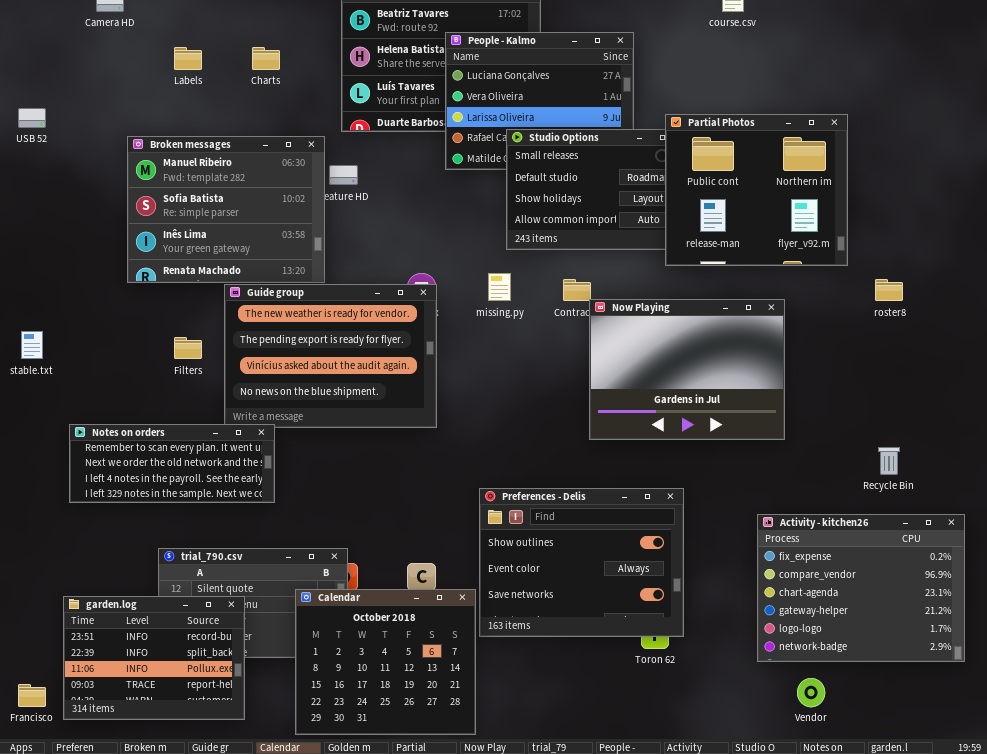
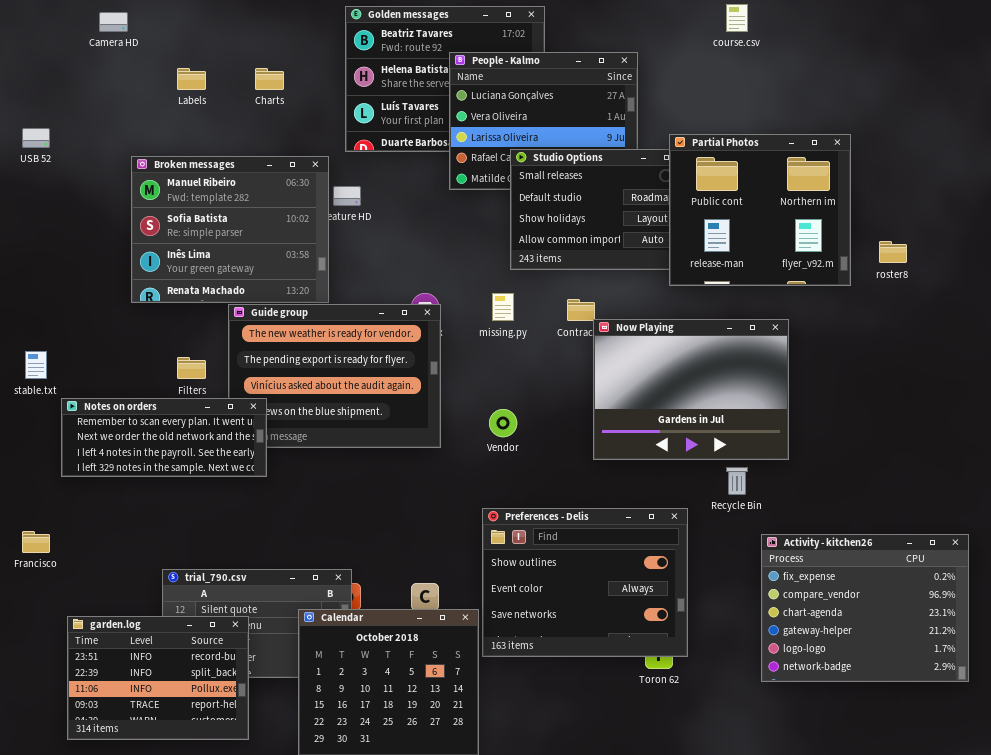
roster8: [875,279,903,301] -> [879,241,907,263], moved
Notes on orders: [69,424,275,503] -> [61,398,267,477], moved
Recycle Bin: [878,447,900,475] -> [726,467,748,495], moved
Vendor: [797,678,825,707] -> [489,409,517,437], moved
Francisco: [18,684,46,707] -> [22,531,50,553], moved

